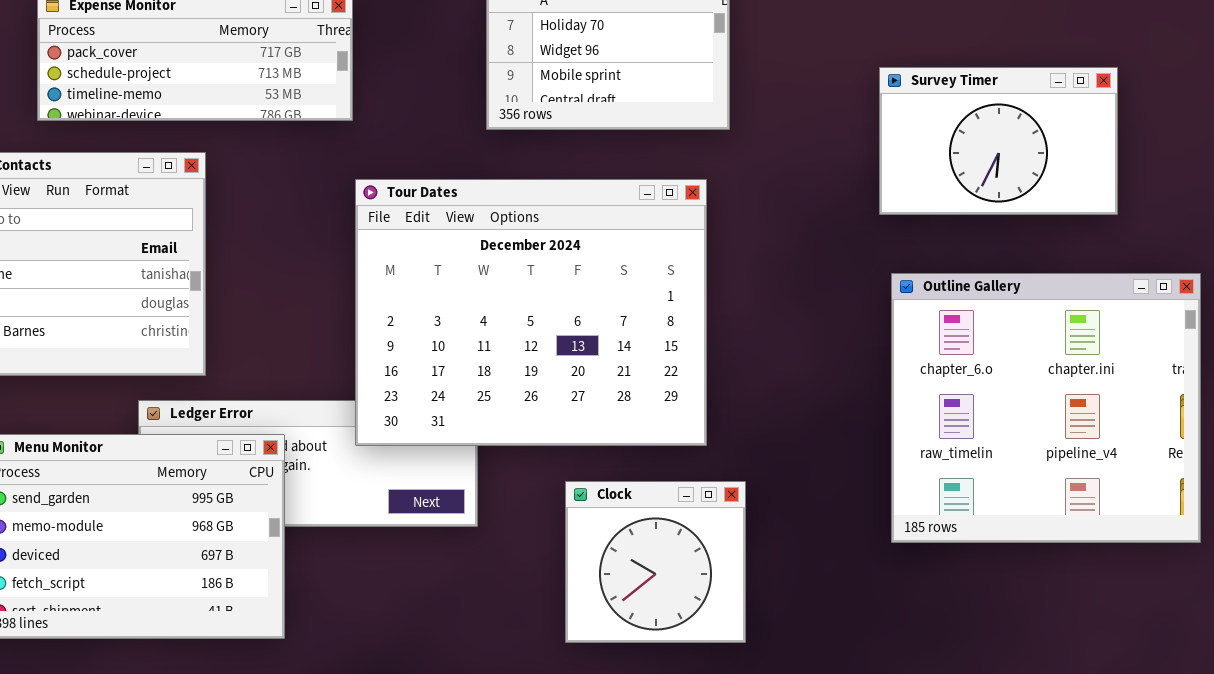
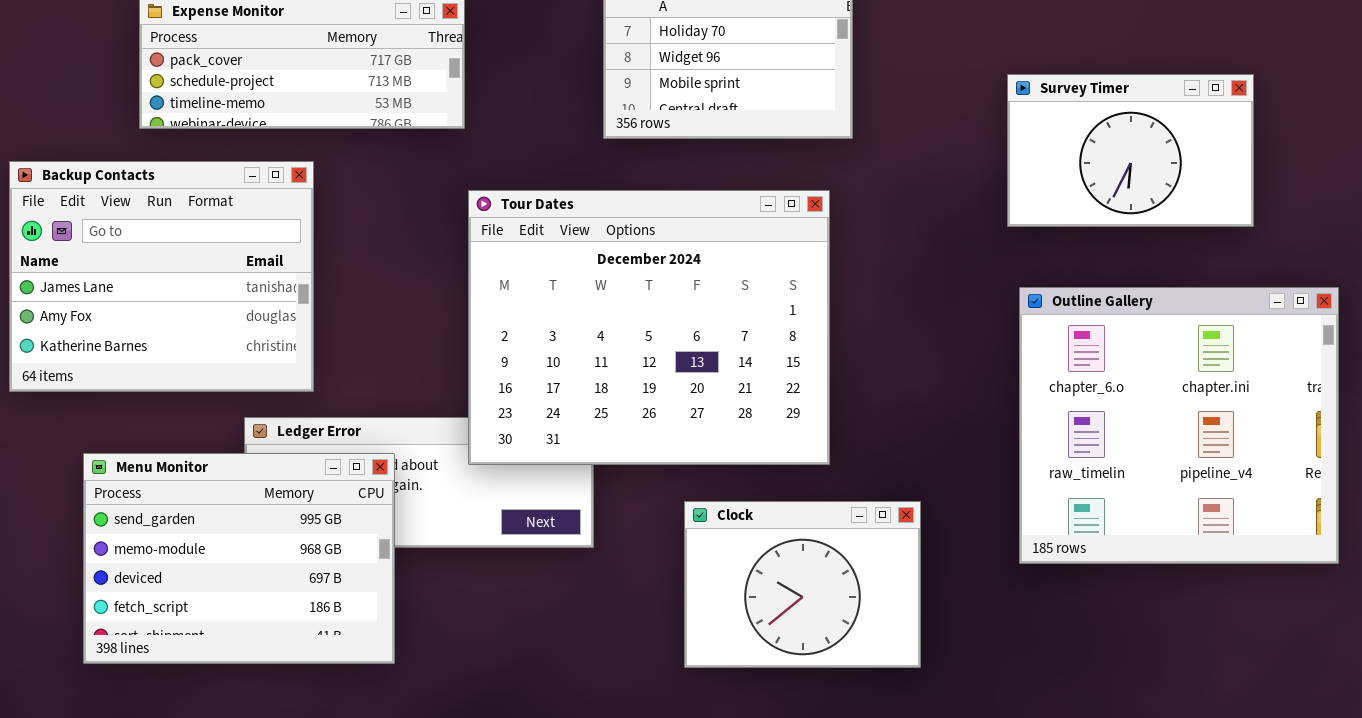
Clock: [565,481,746,643] -> [684,501,921,668], resized

